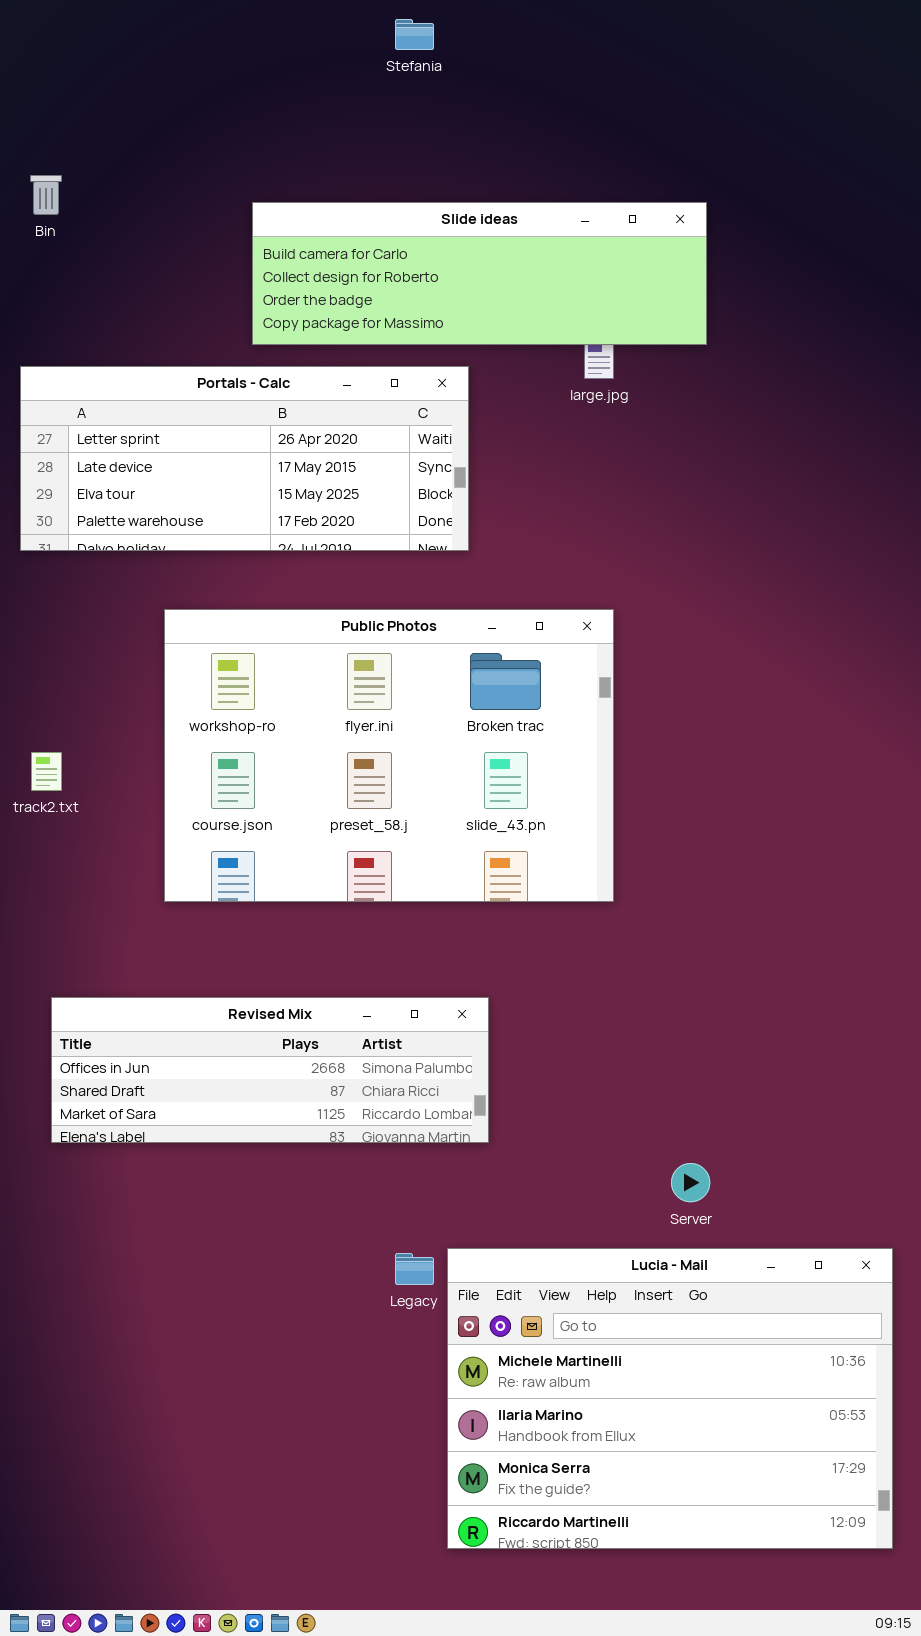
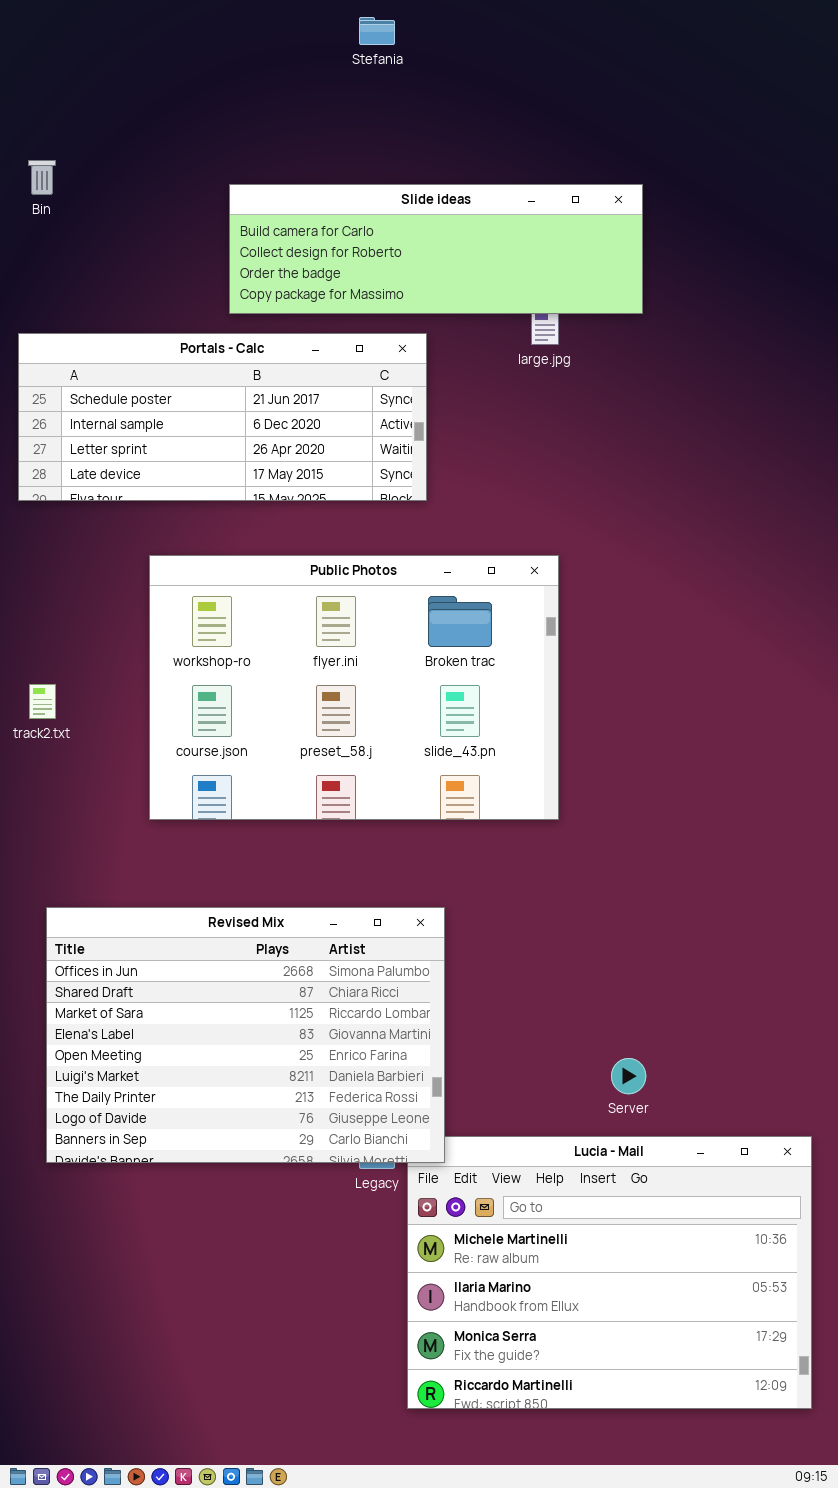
Portals - Calc: [20,366,469,551] -> [18,333,427,501], scrolled up 2 rows
Revised Mix: [51,997,489,1143] -> [46,907,445,1163], resized

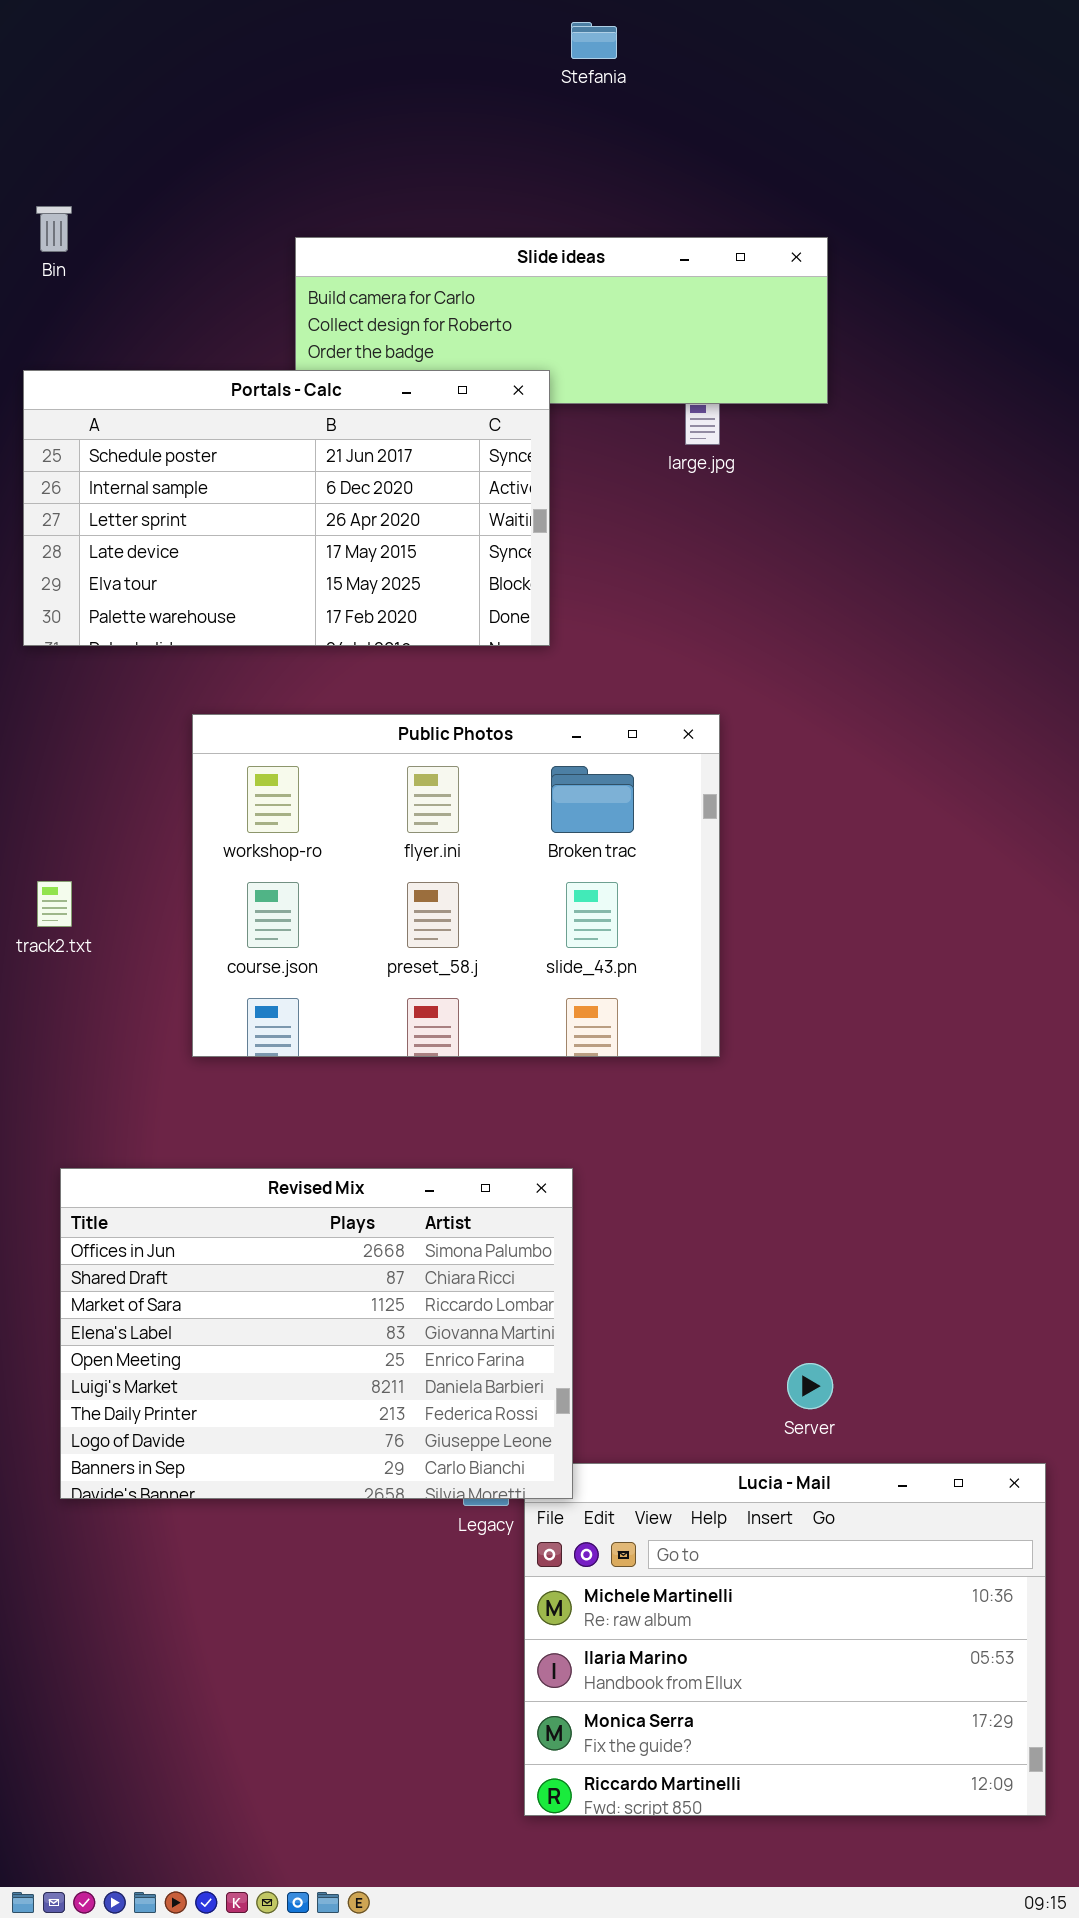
Stefania: [359,17,395,45] -> [571,22,617,59], moved
Portals - Calc: [18,333,427,501] -> [23,370,550,646], resized

